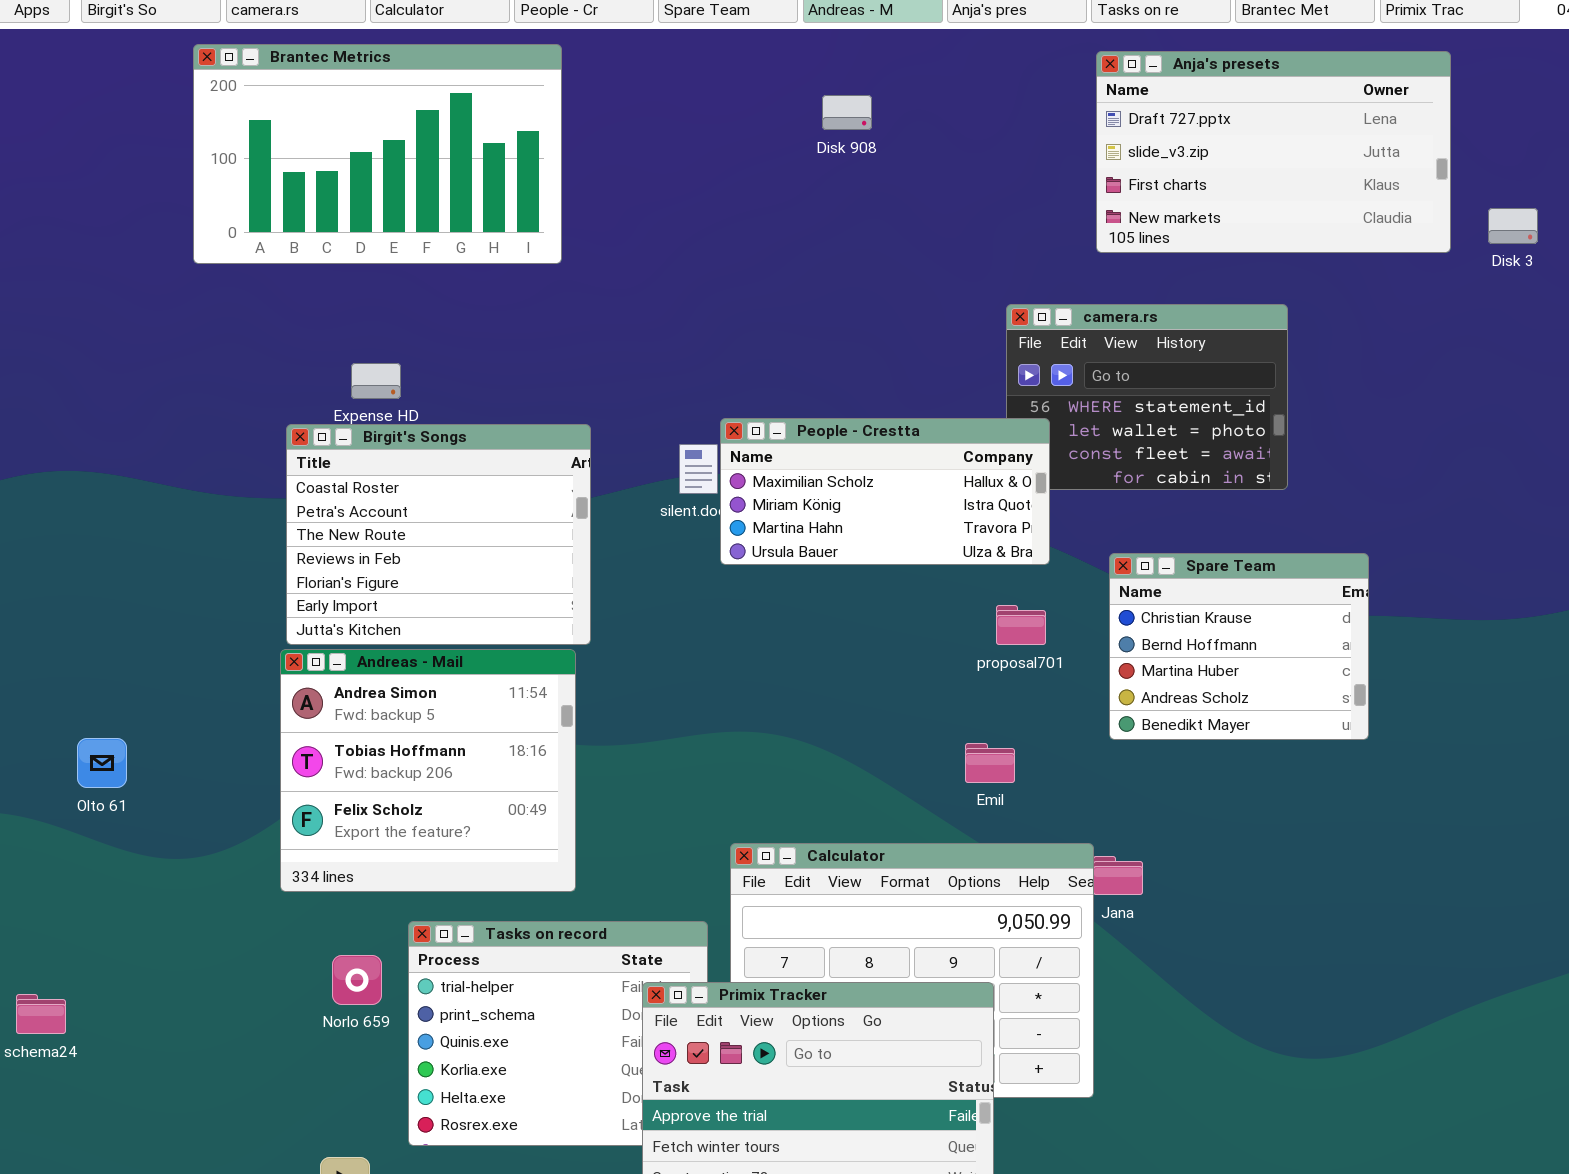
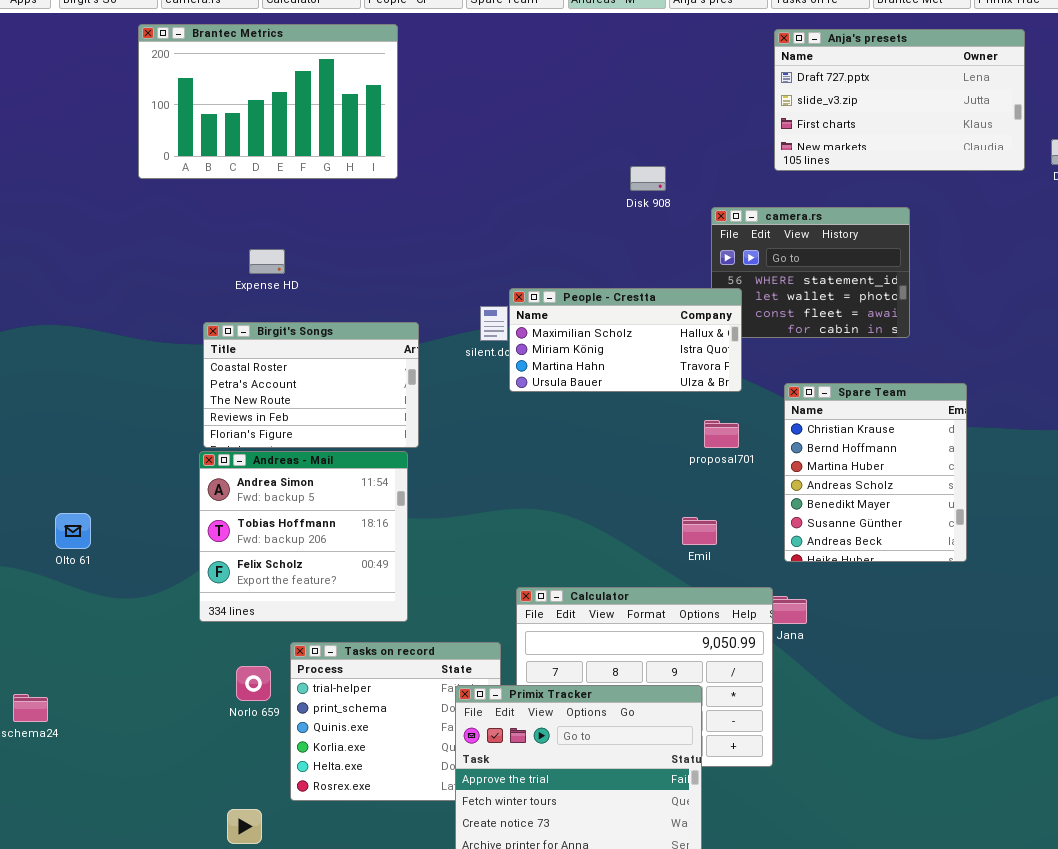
Disk 908: [822,95,872,130] -> [630,166,666,191], moved
Birgit's Songs: [286,424,591,645] -> [203,322,419,448], resized
Spare Team: [1109,553,1369,740] -> [784,383,967,562], resized

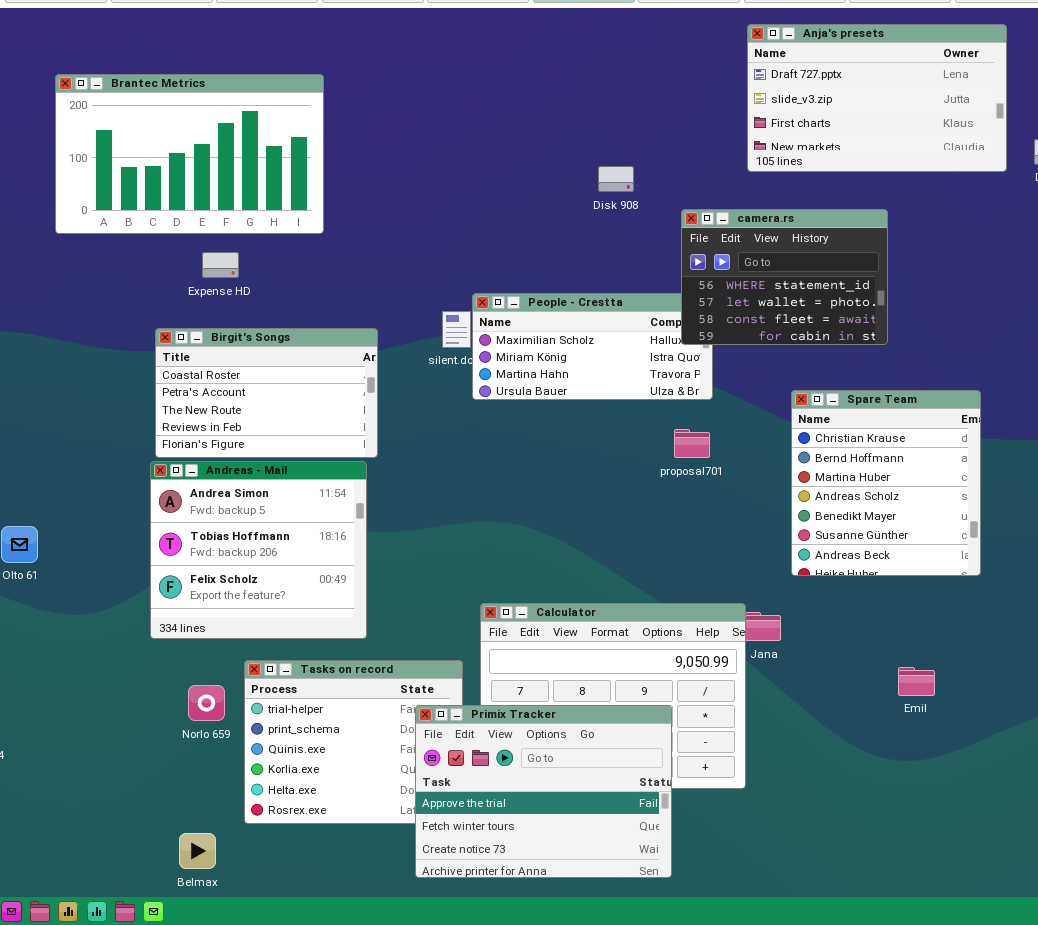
Brantec Metrics: [138,24,398,179] -> [55,74,324,234], moved
camera.rs: [711,207,910,338] -> [681,209,888,345], raised
Spare Team: [784,383,967,562] -> [791,390,981,576], moved
Emil: [682,517,717,545] -> [898,667,935,696], moved

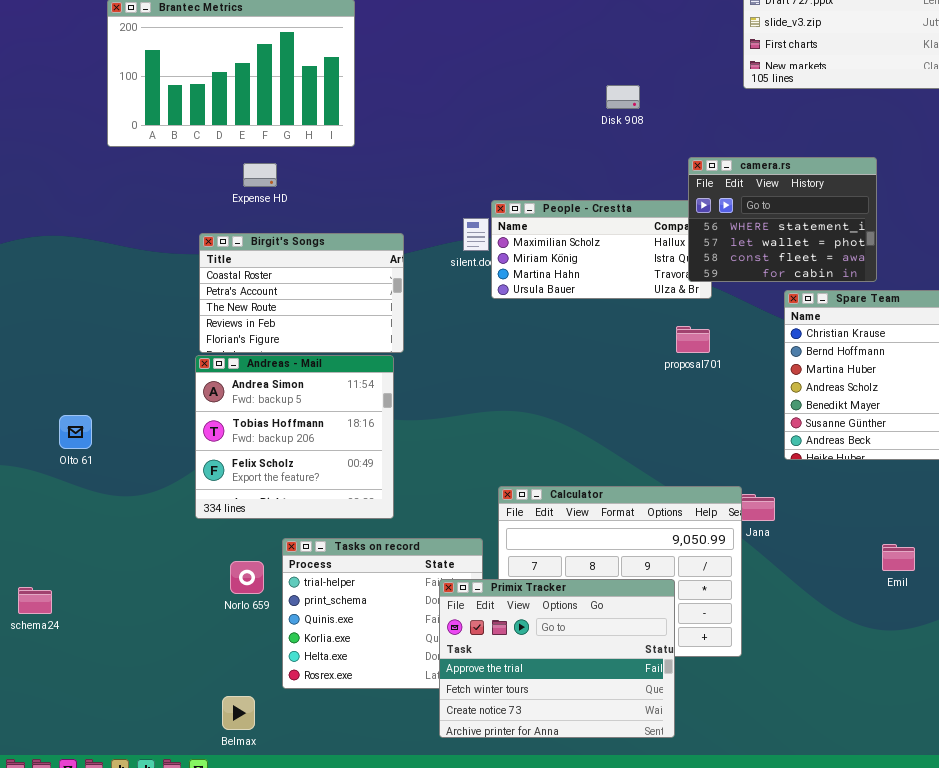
camera.rs: [681,209,888,345] -> [688,157,877,282], moved

